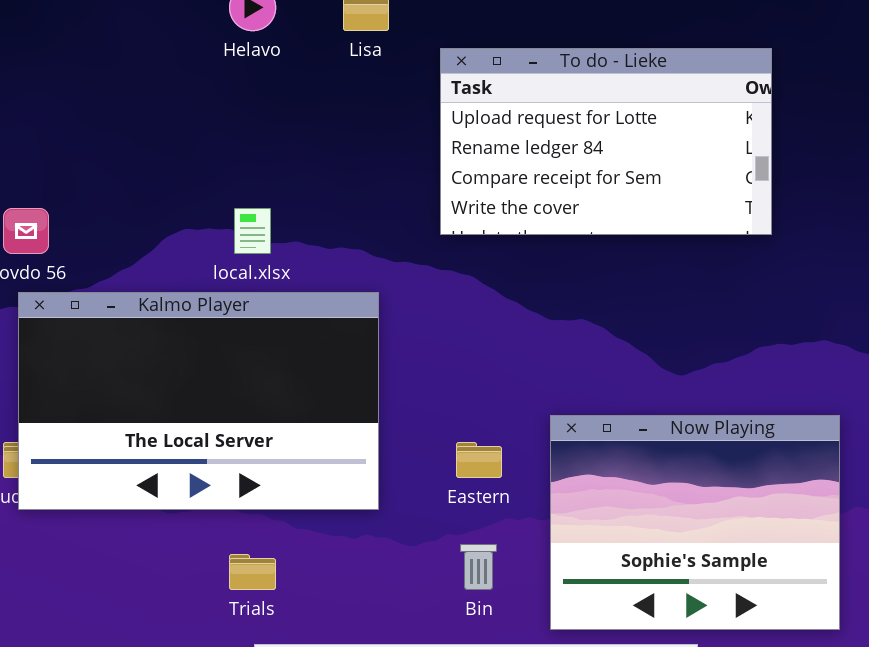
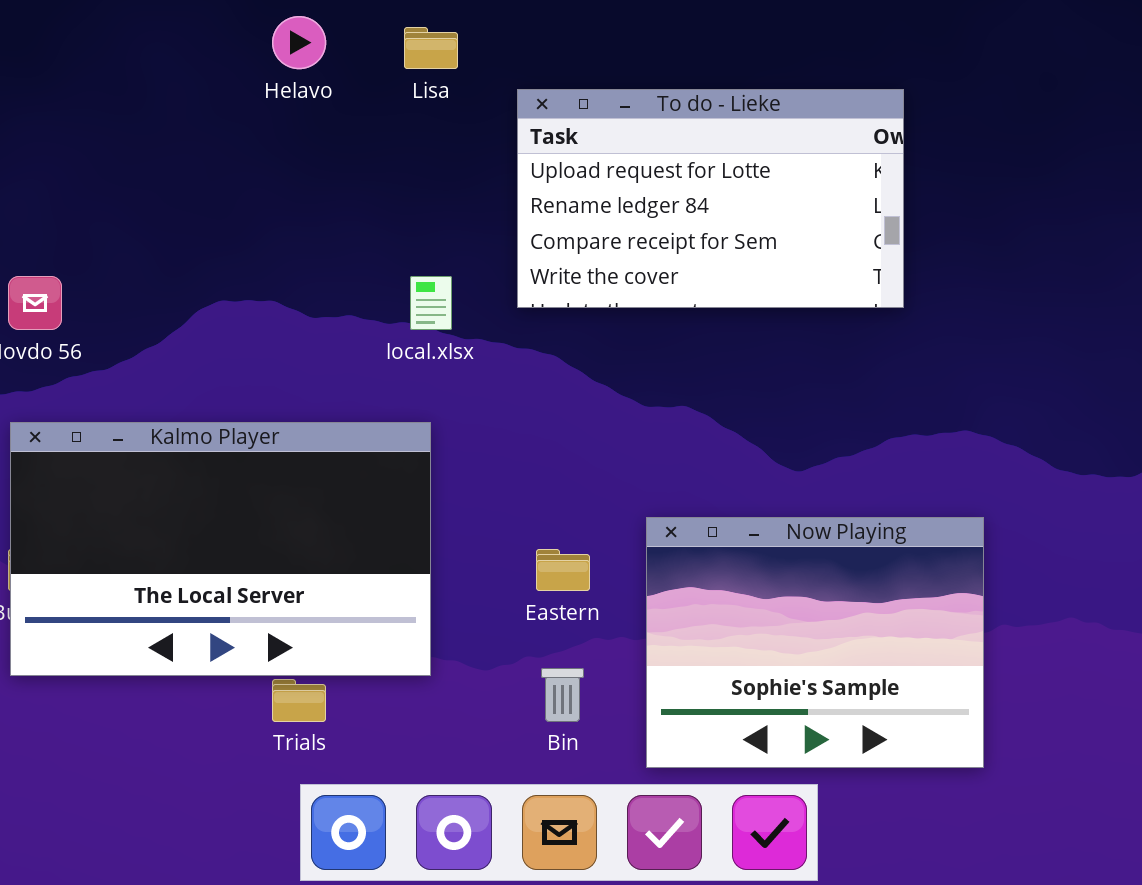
local.xlsx: [234,208,271,254] -> [410,276,452,330], moved
Kalmo Player: [18,292,379,510] -> [10,422,431,676], moved

